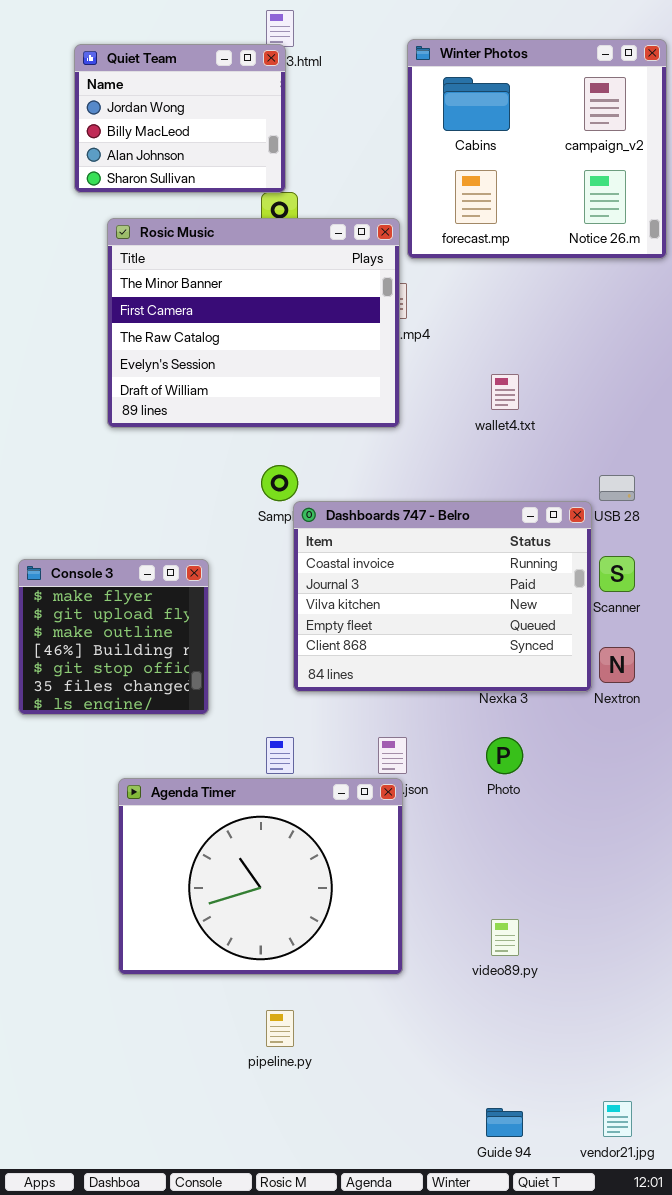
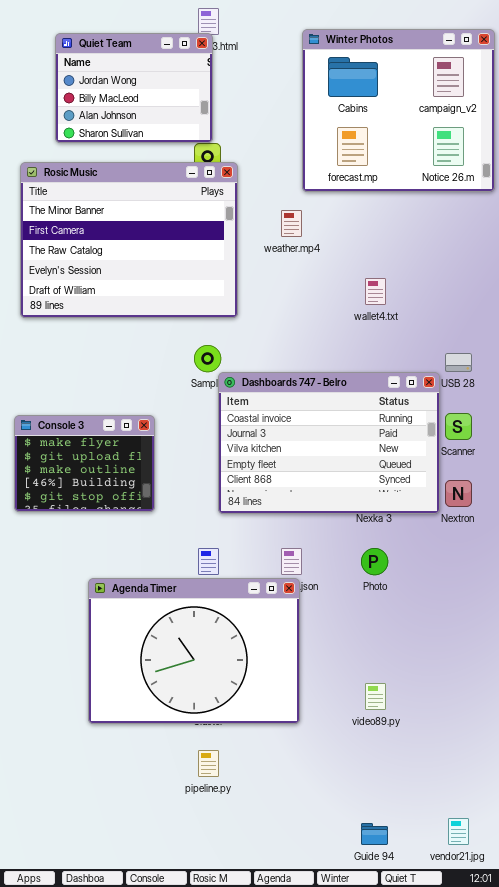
Rosic Music: [107,218,400,428] -> [20,162,238,318], moved
Console 3: [18,559,209,715] -> [14,415,155,512], resized

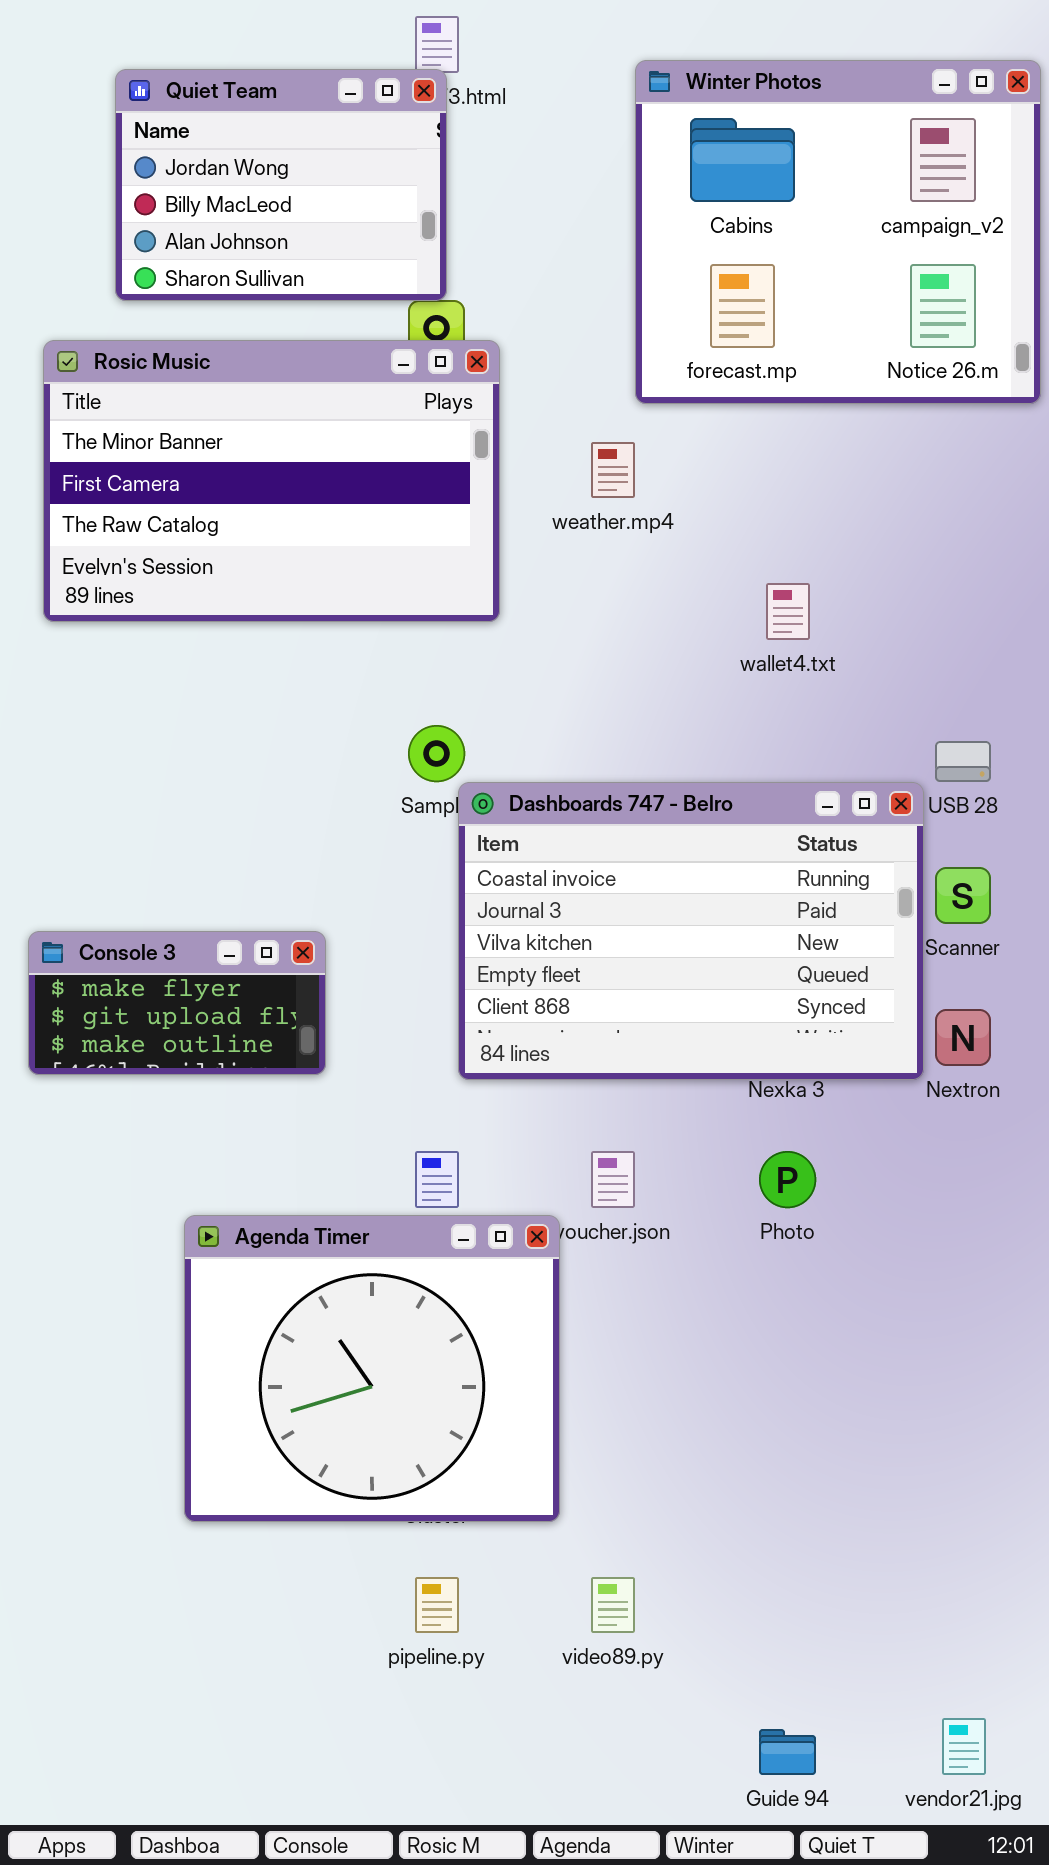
Rosic Music: [20,162,238,318] -> [43,340,500,622], resized
Console 3: [14,415,155,512] -> [28,931,326,1075], resized
Agenda Timer: [88,578,300,724] -> [184,1215,560,1522], resized
video89.py: [365,683,386,710] -> [591,1577,635,1633], moved

